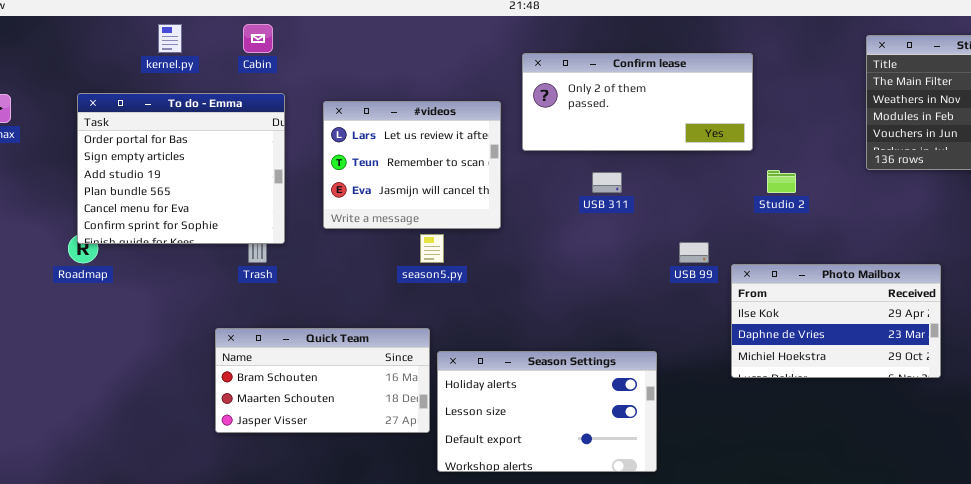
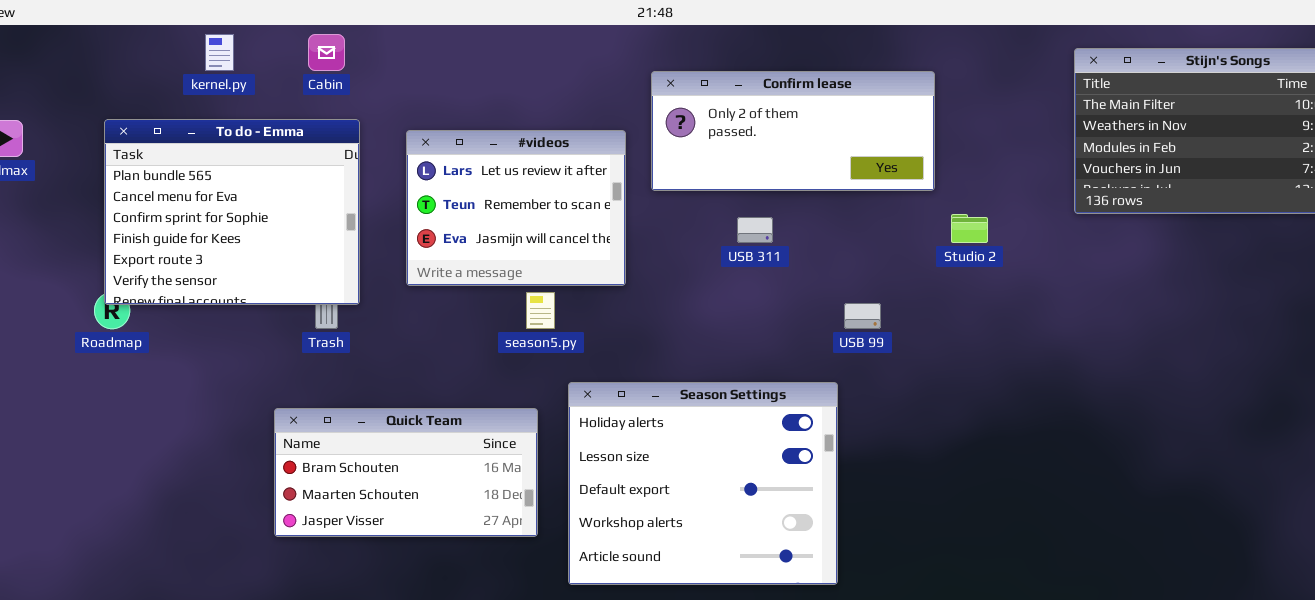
To do - Emma: [77,93,285,244] -> [104,119,360,305], scrolled down 3 rows
Photo Mailbox: [731,264,941,378] -> none, closed
Season Settings: [437,351,657,472] -> [568,382,838,585], moved, resized

